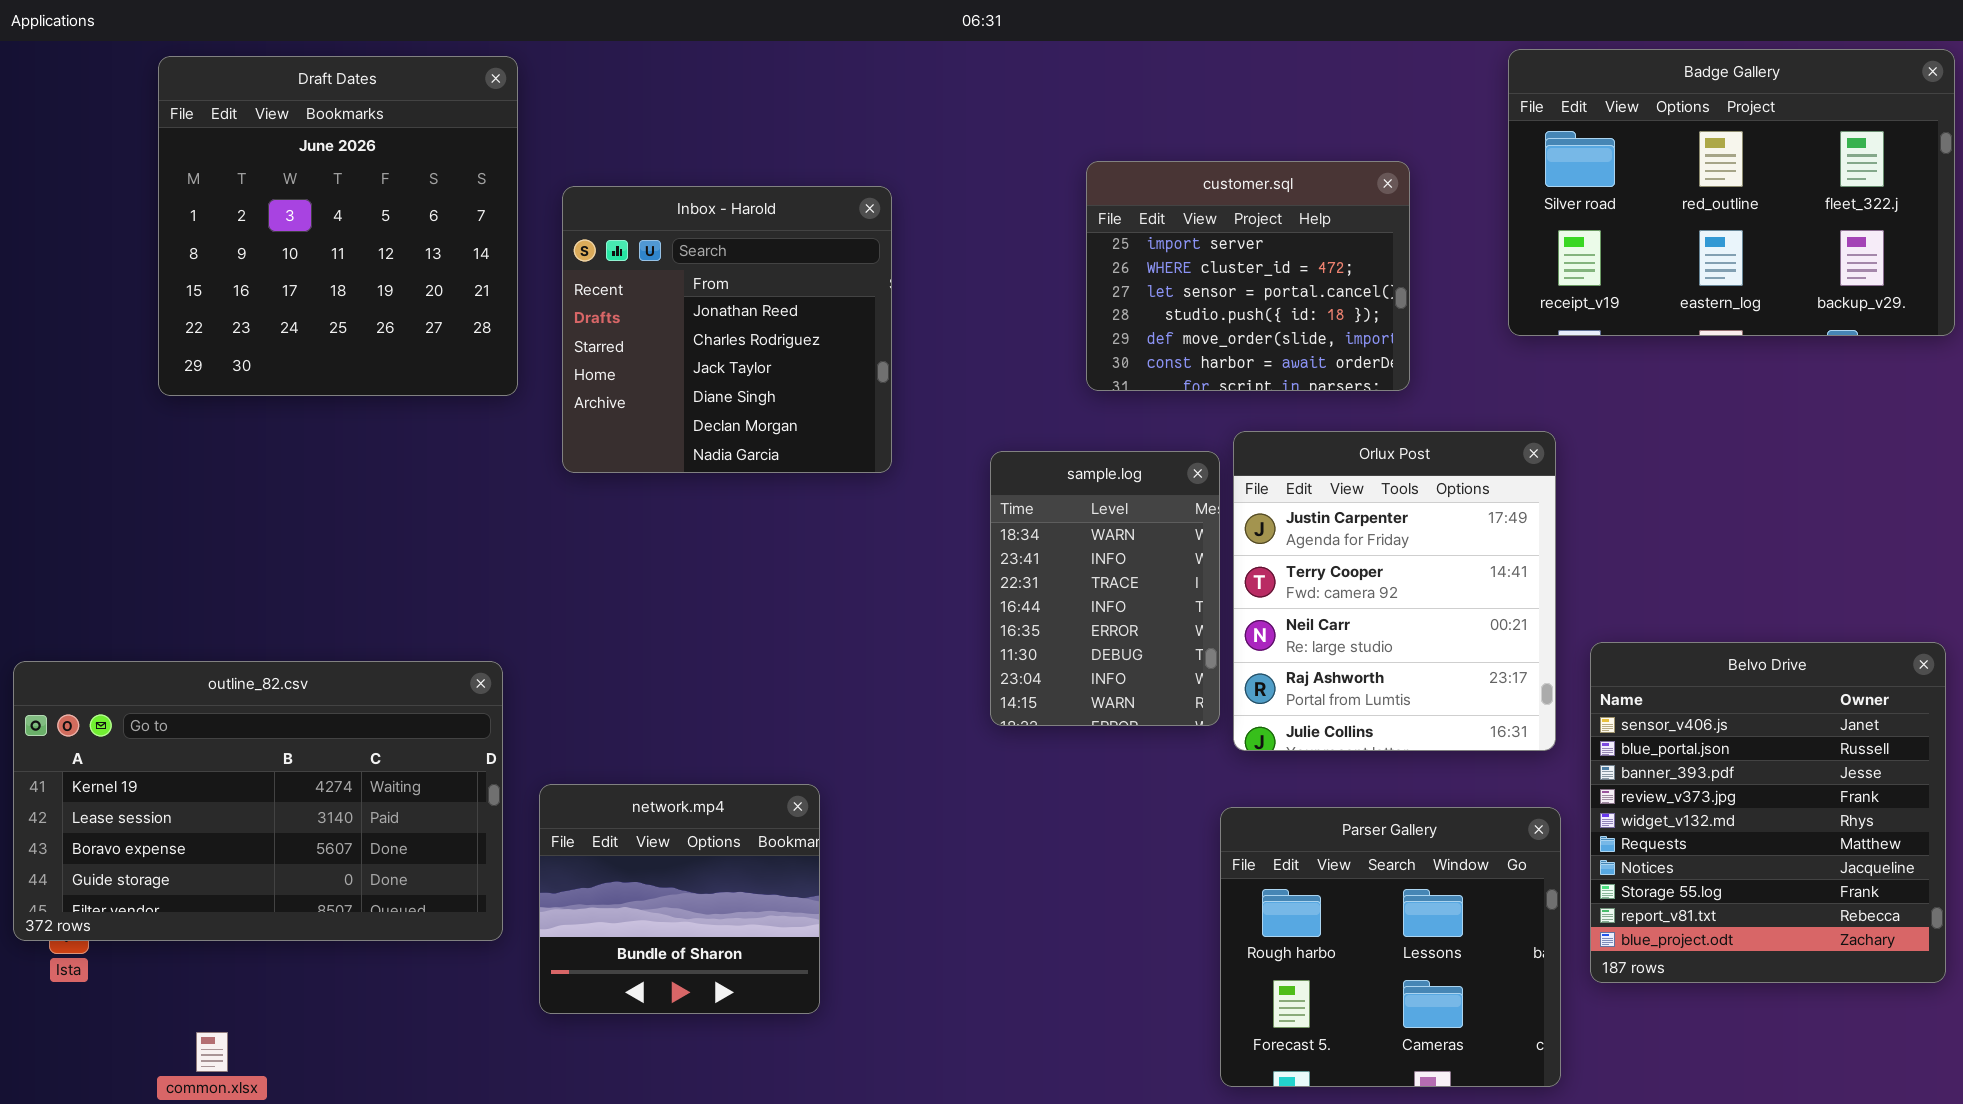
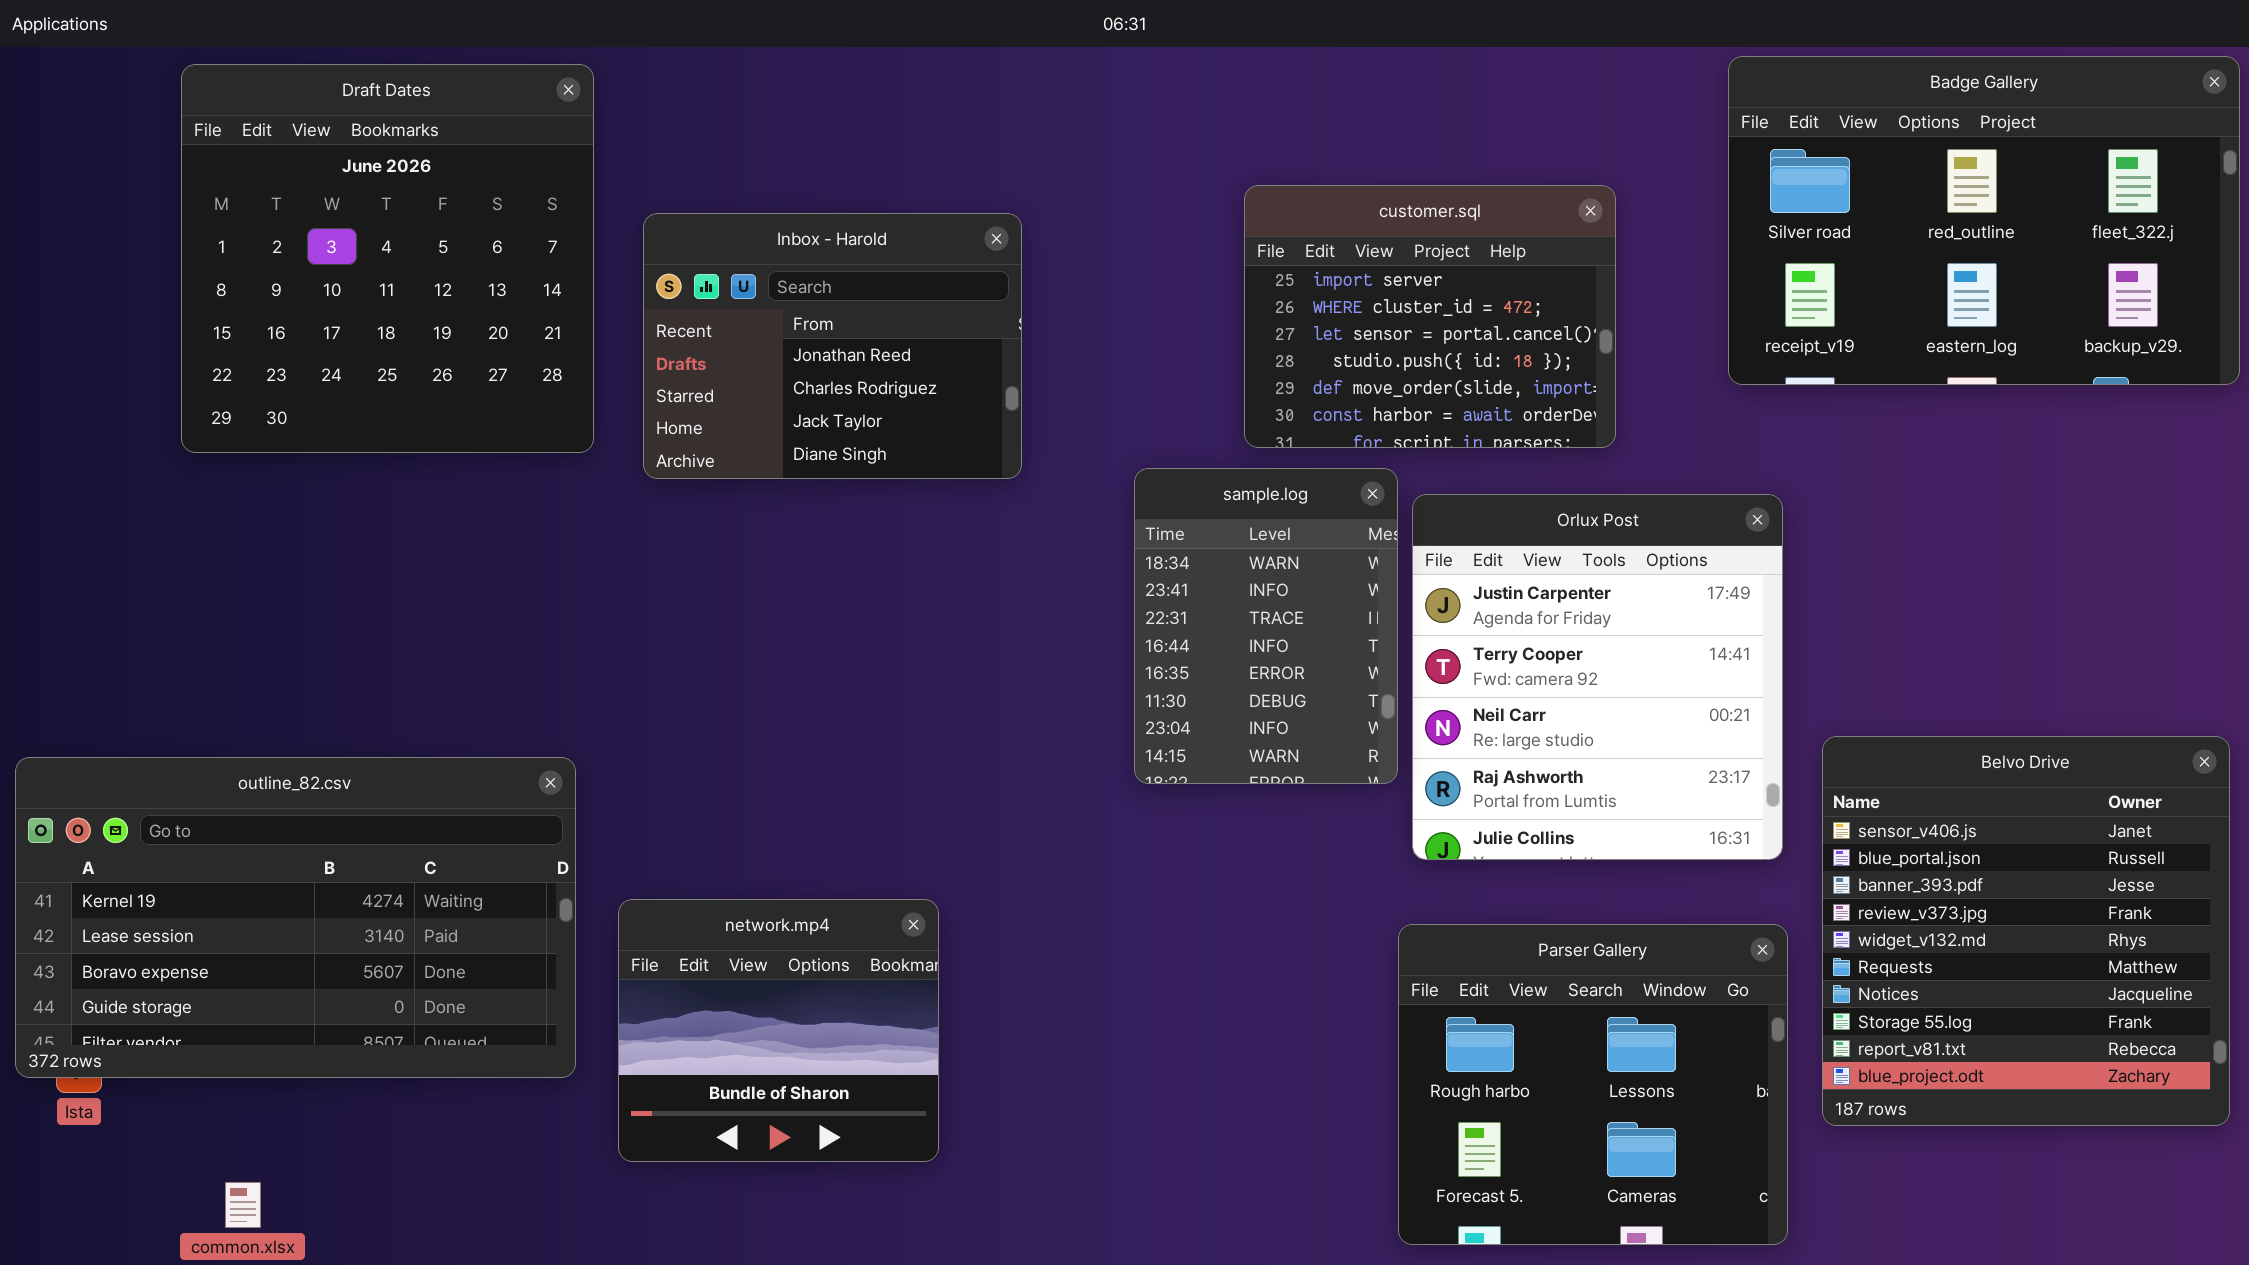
Inbox - Harold: [562,186,892,473] -> [643,213,1022,479], resized
sample.log: [990,451,1220,726] -> [1134,468,1398,784], moved

